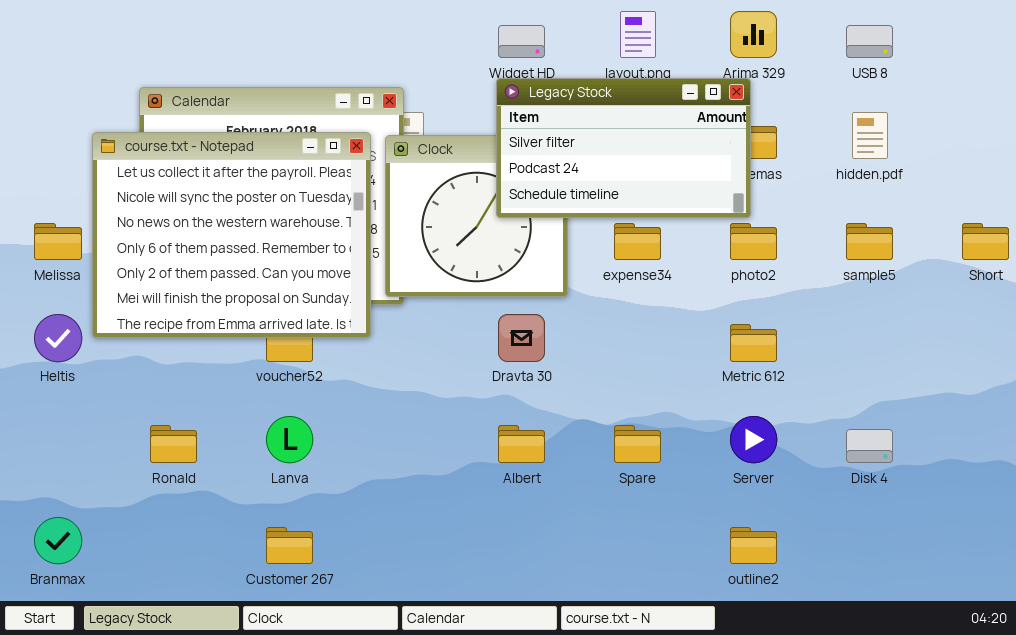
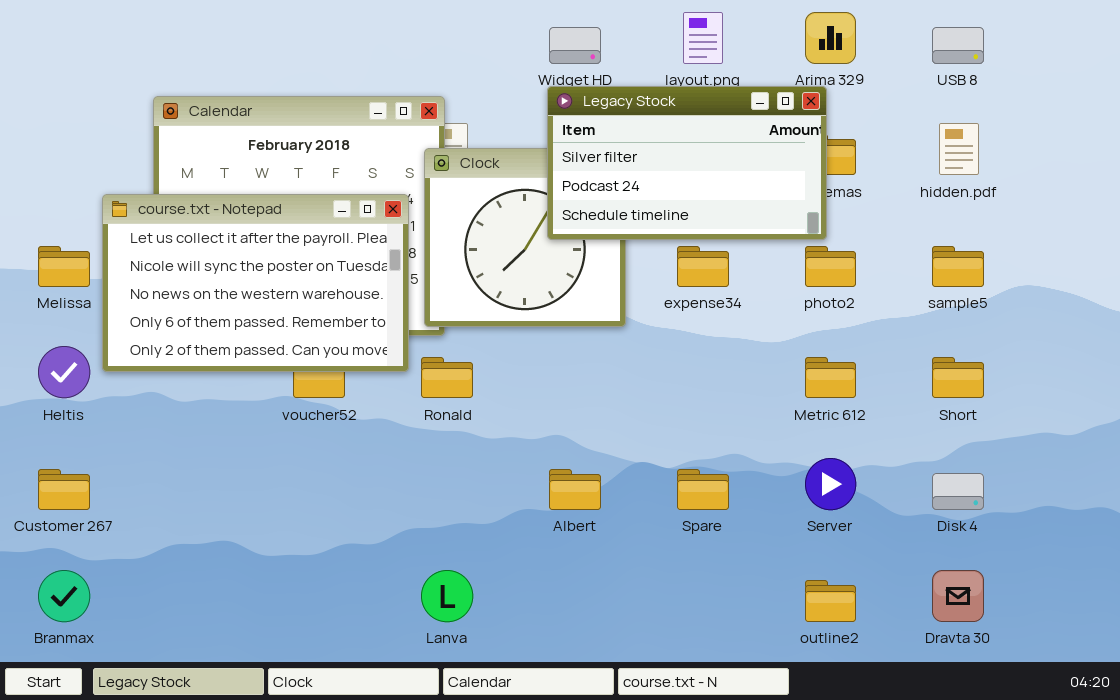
course.txt - Notepad: [92,132,371,338] -> [102,194,409,372], resized
Short: [962,223,1009,260] -> [932,357,984,398], moved
Dravta 30: [498,314,545,362] -> [932,570,984,622], moved
Lanva: [266,416,313,463] -> [421,570,473,622], moved
Ronald: [150,425,197,463] -> [421,357,473,398], moved
Customer 267: [266,527,313,564] -> [38,469,90,510], moved

